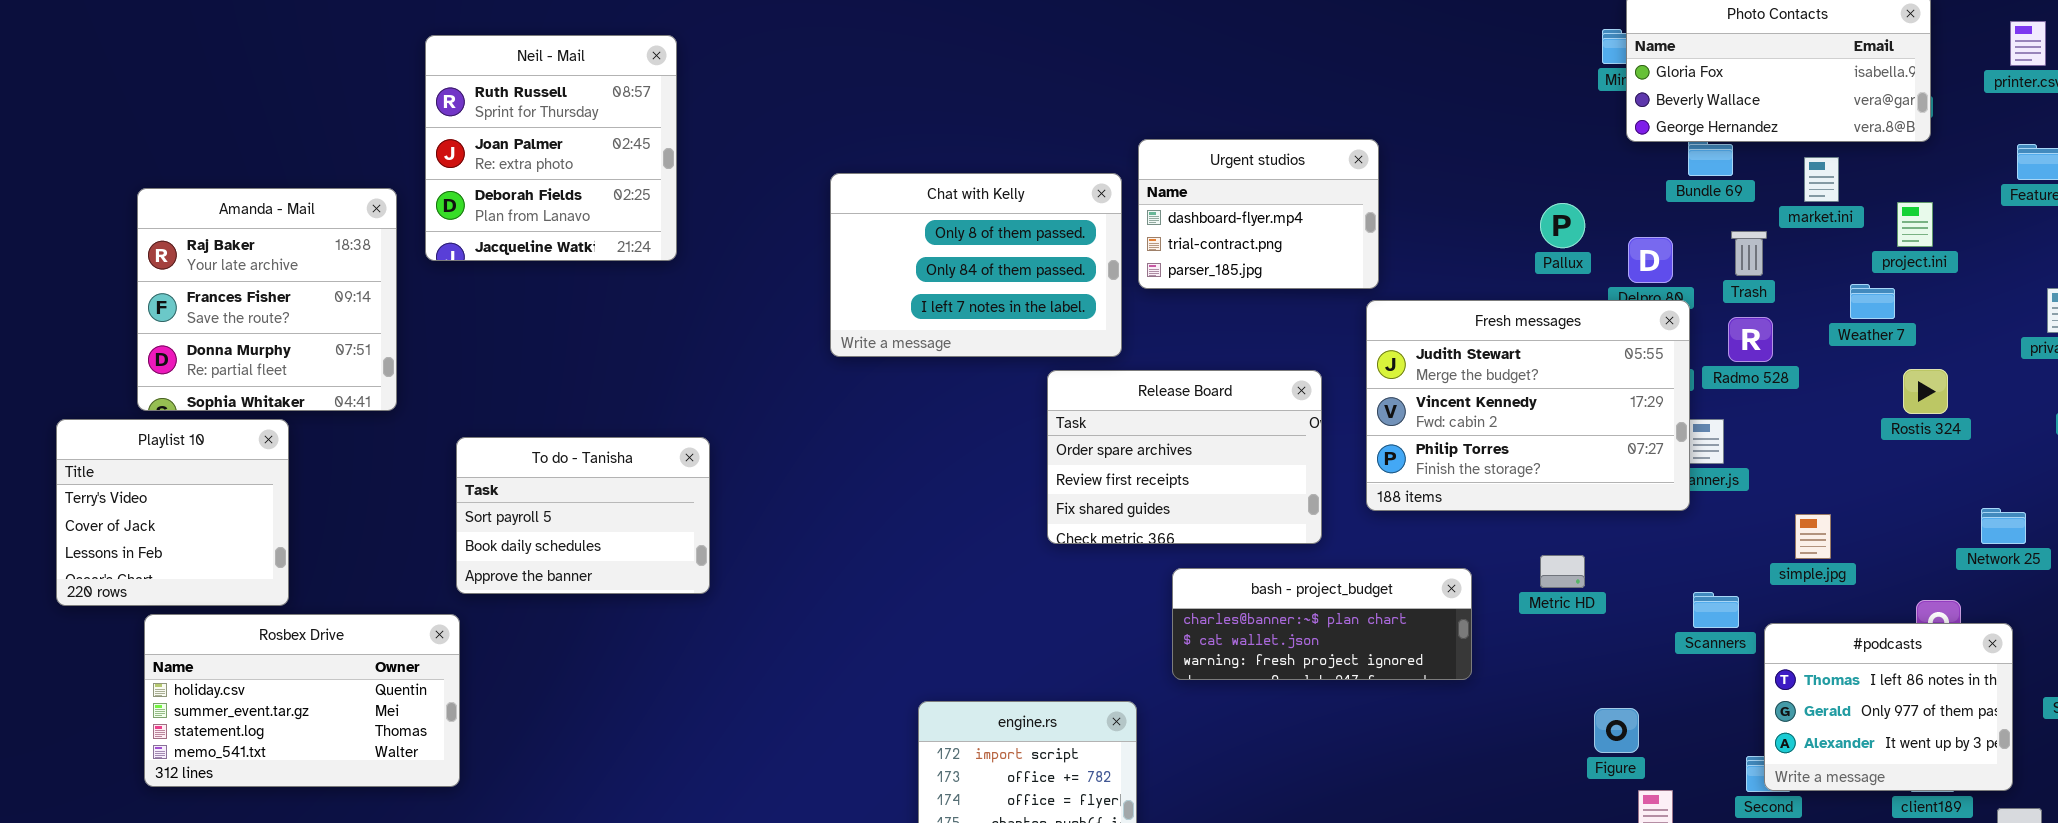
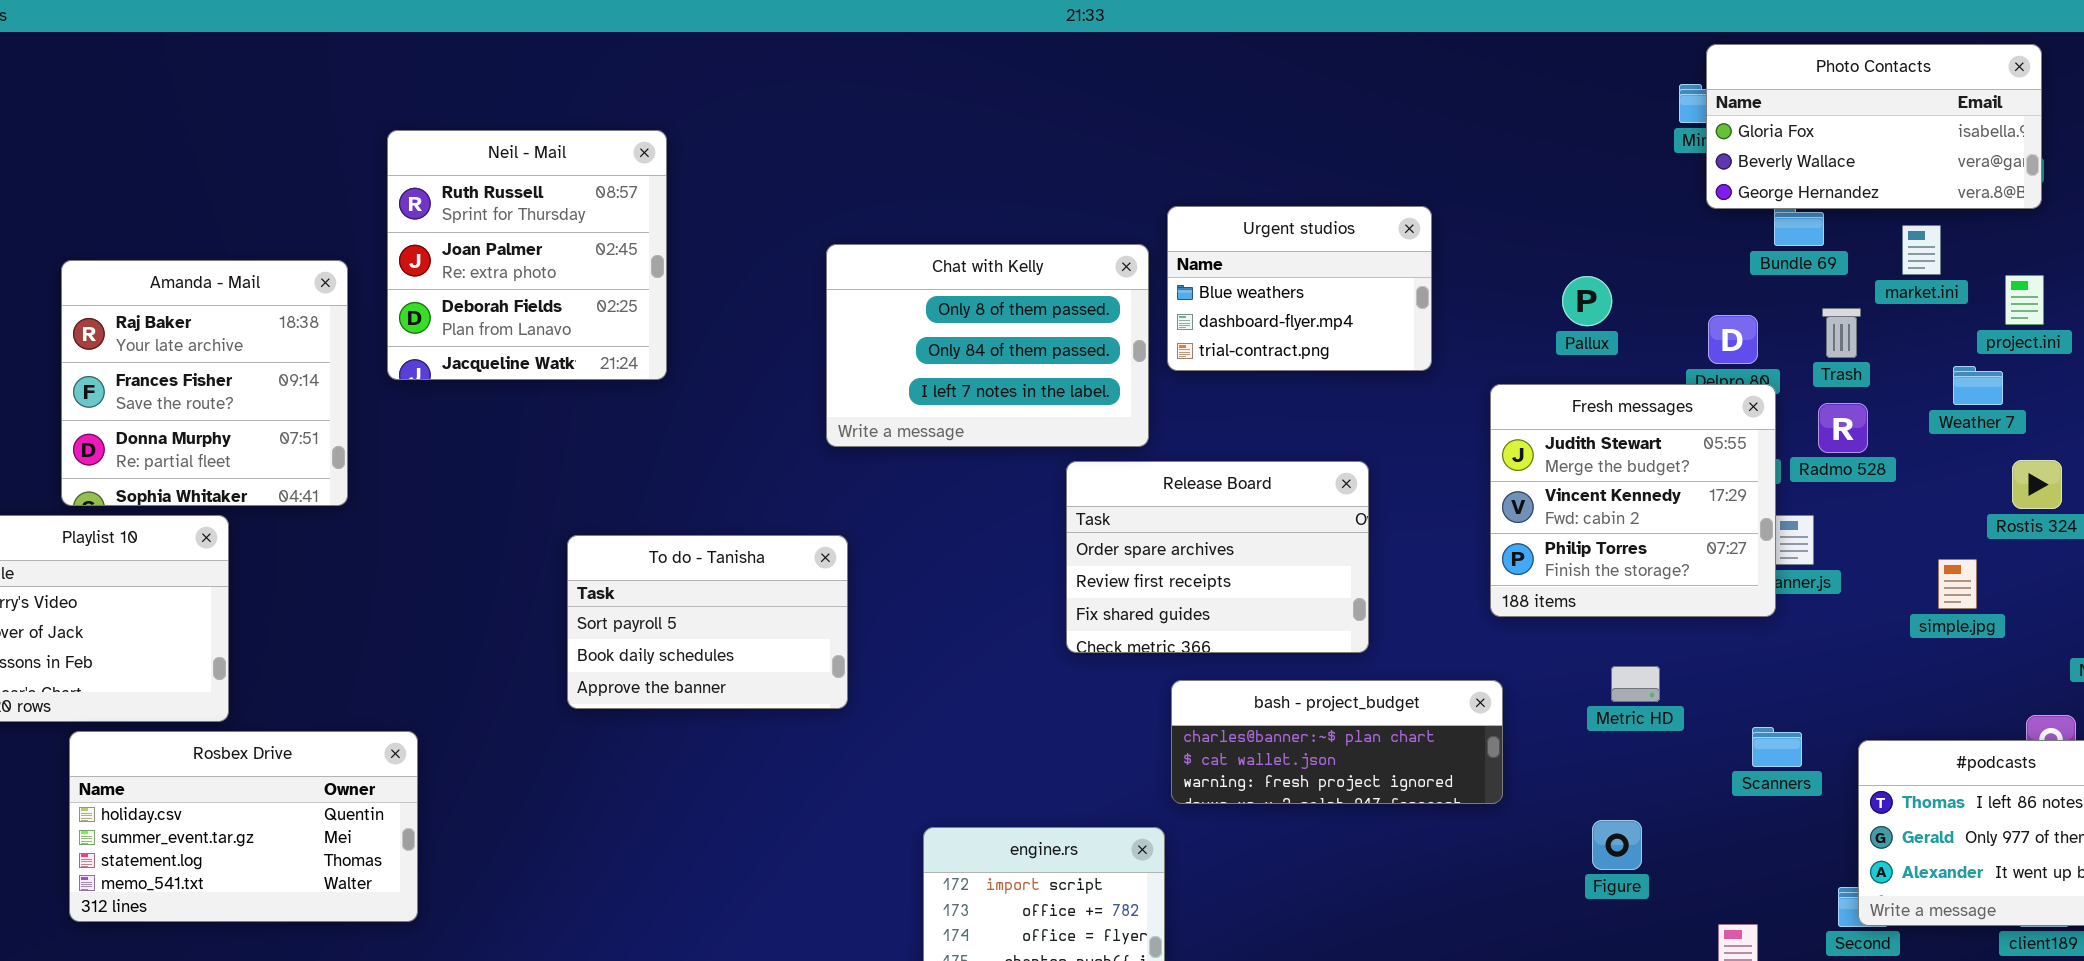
Neil - Mail: [425,35,677,261] -> [387,130,667,380], moved
Urgent studios: [1138,139,1379,289] -> [1167,206,1432,371], scrolled up 1 row
Pallux: [1540,203,1585,248] -> [1562,276,1612,326], moved
Fresh messages: [1366,300,1690,511] -> [1490,384,1776,617], resized
To do - Tanisha: [456,437,710,594] -> [567,535,848,709], moved
simple.jpg: [1795,514,1831,559] -> [1938,559,1977,609], moved
bash - project_budget: [1172,568,1472,680] -> [1171,680,1503,804], moved
Scanners: [1693,592,1739,628] -> [1752,727,1802,767], moved
Figure: [1594,708,1639,753] -> [1592,820,1642,870], moved

